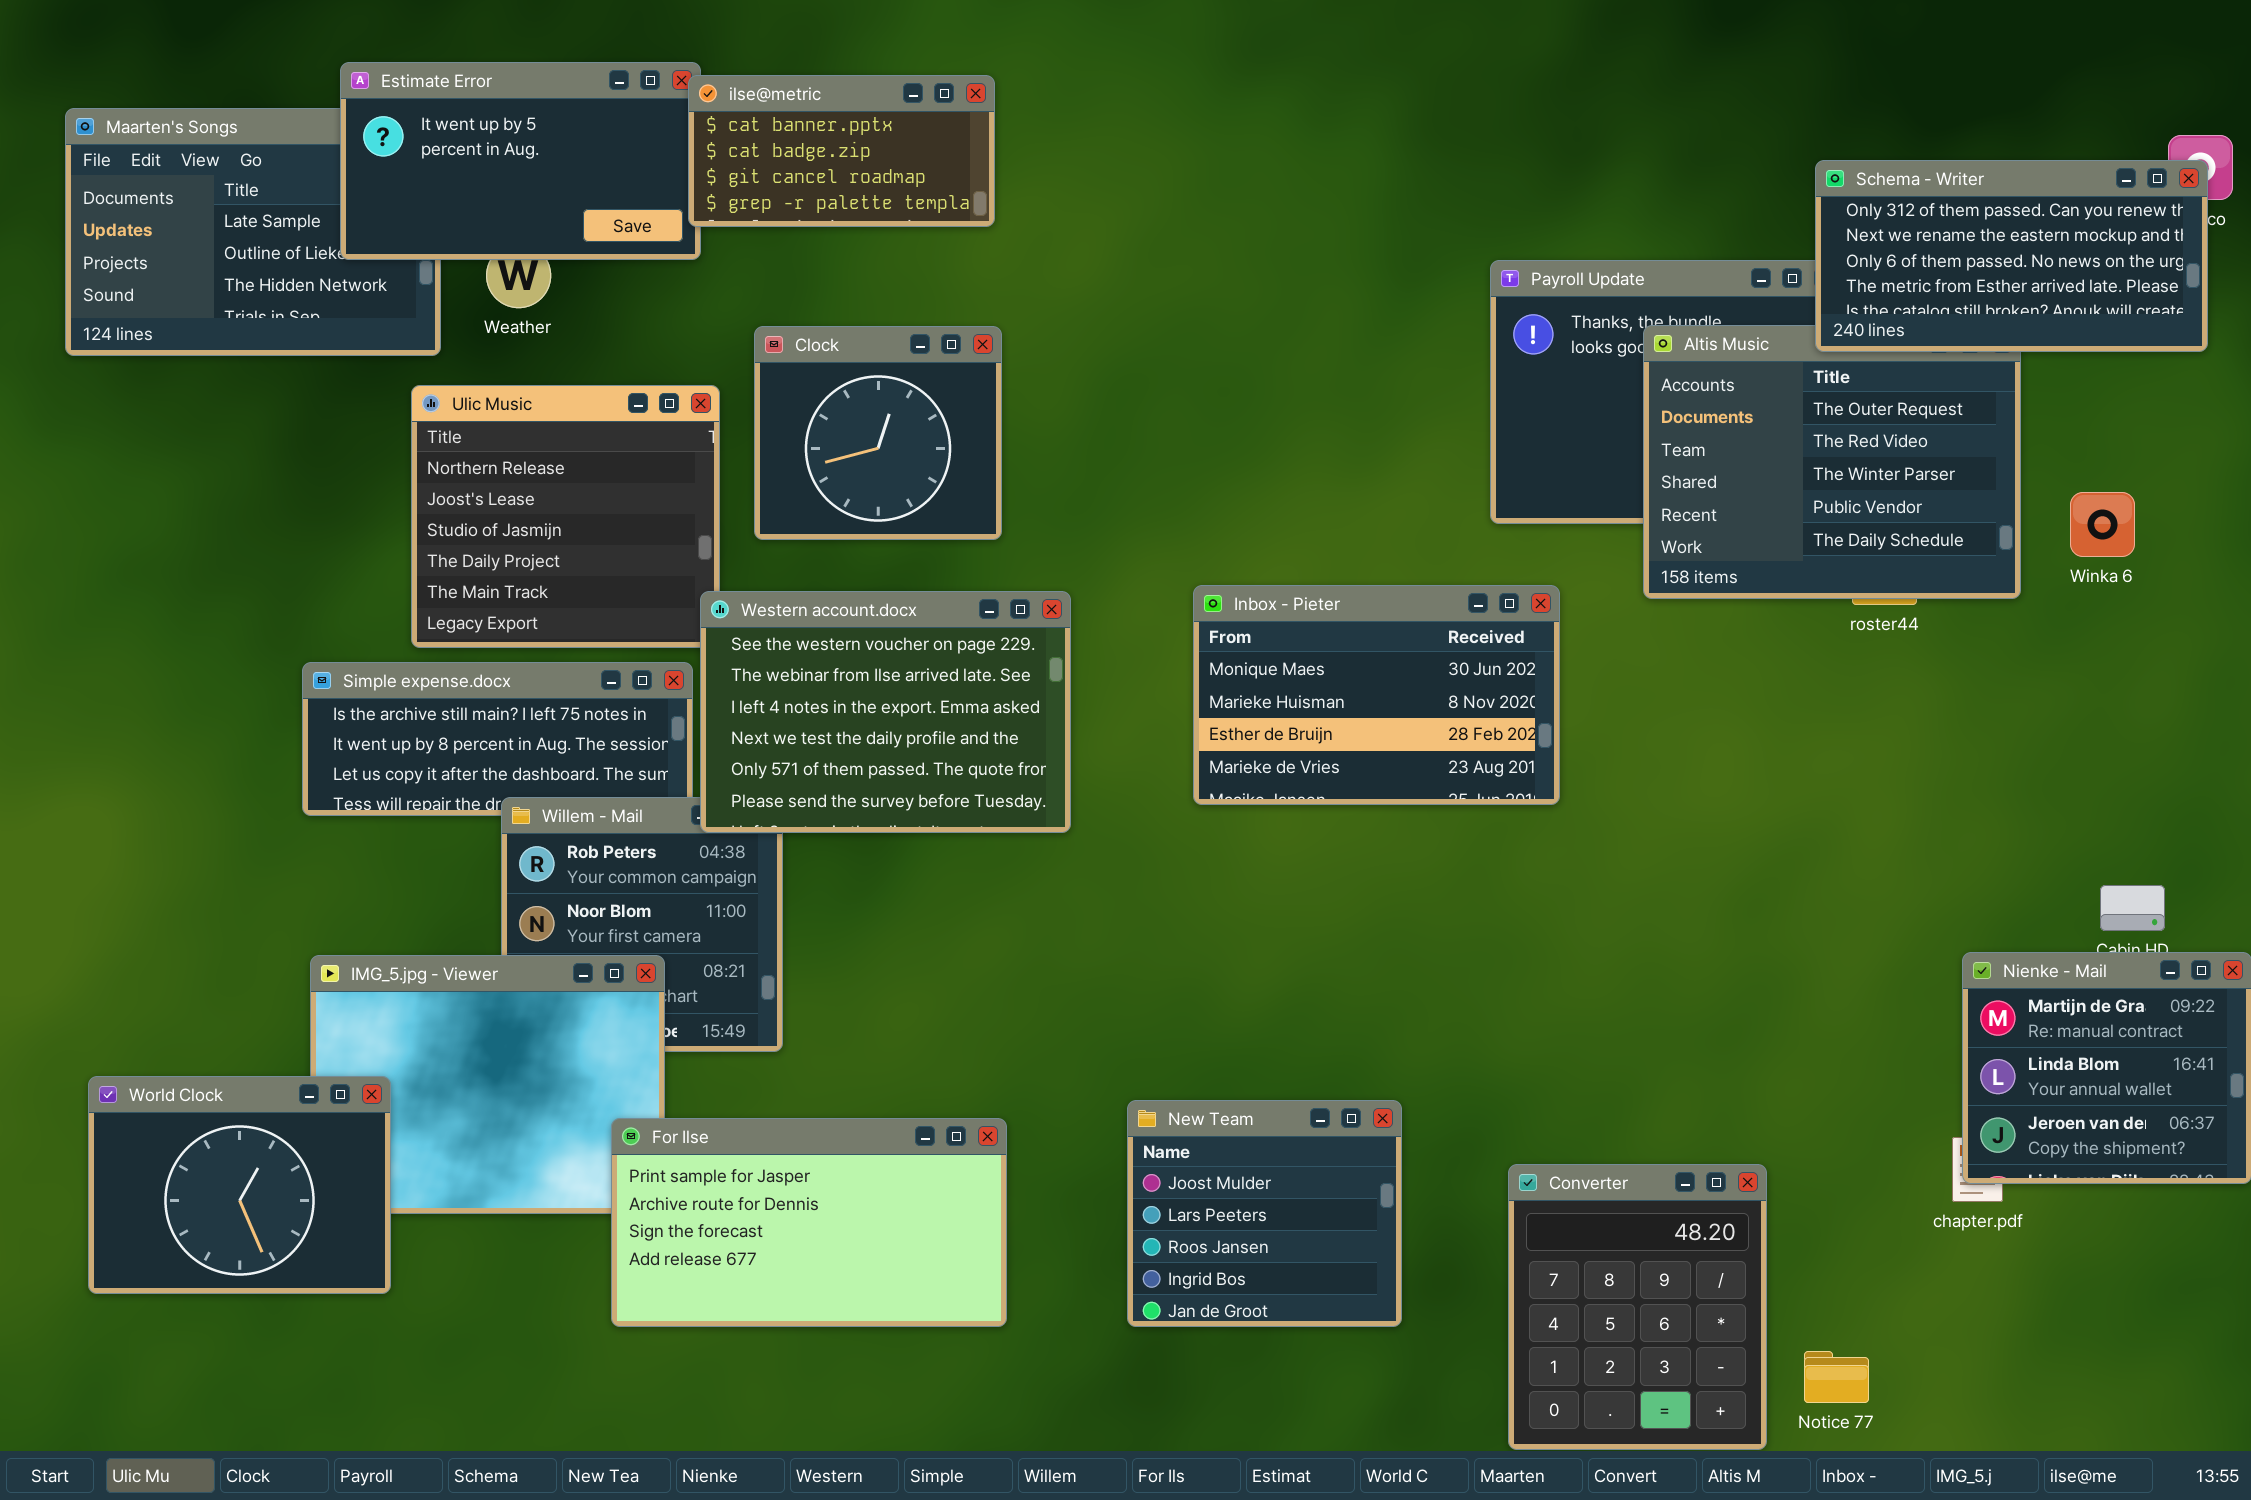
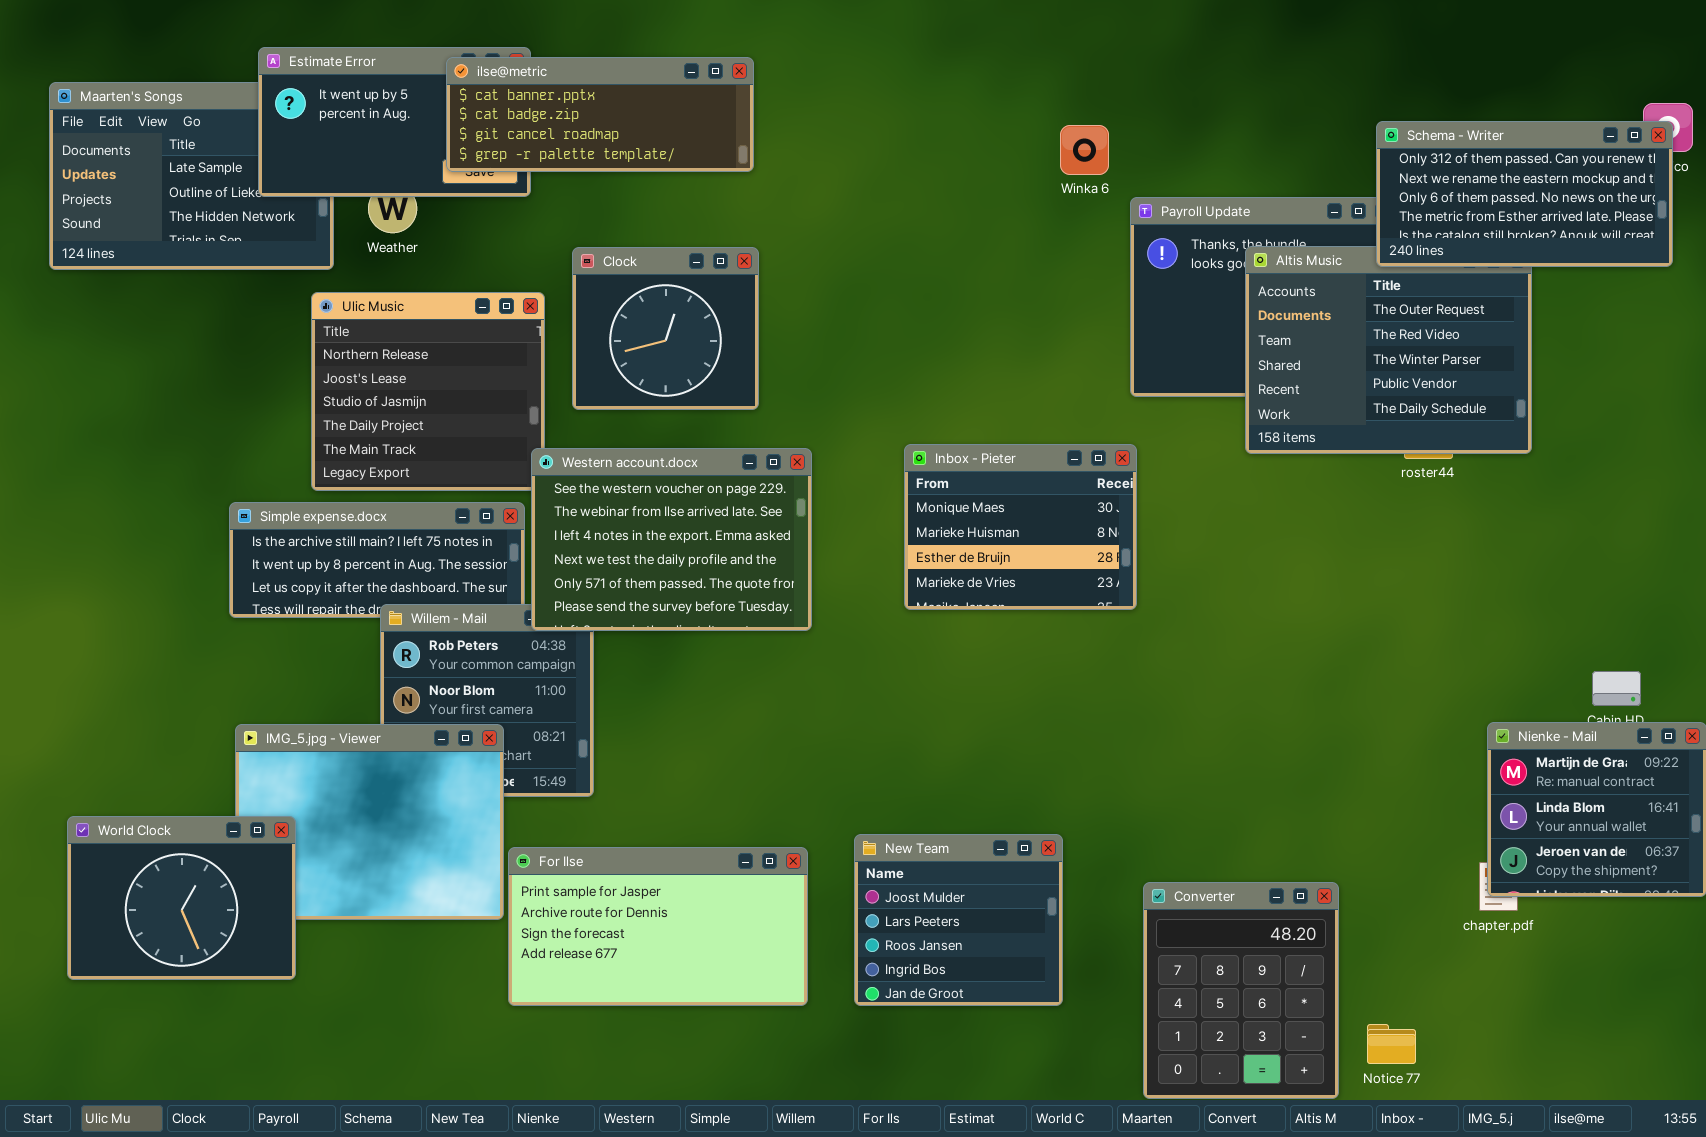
ilse@metric: [688,75,995,227] -> [446,57,754,172], resized
Winka 6: [2070,492,2135,557] -> [1060,125,1109,175], moved
Inbox - Pieter: [1193,585,1560,805] -> [904,444,1137,610], resized
For Ilse: [611,1118,1007,1327] -> [508,847,808,1006], moved

